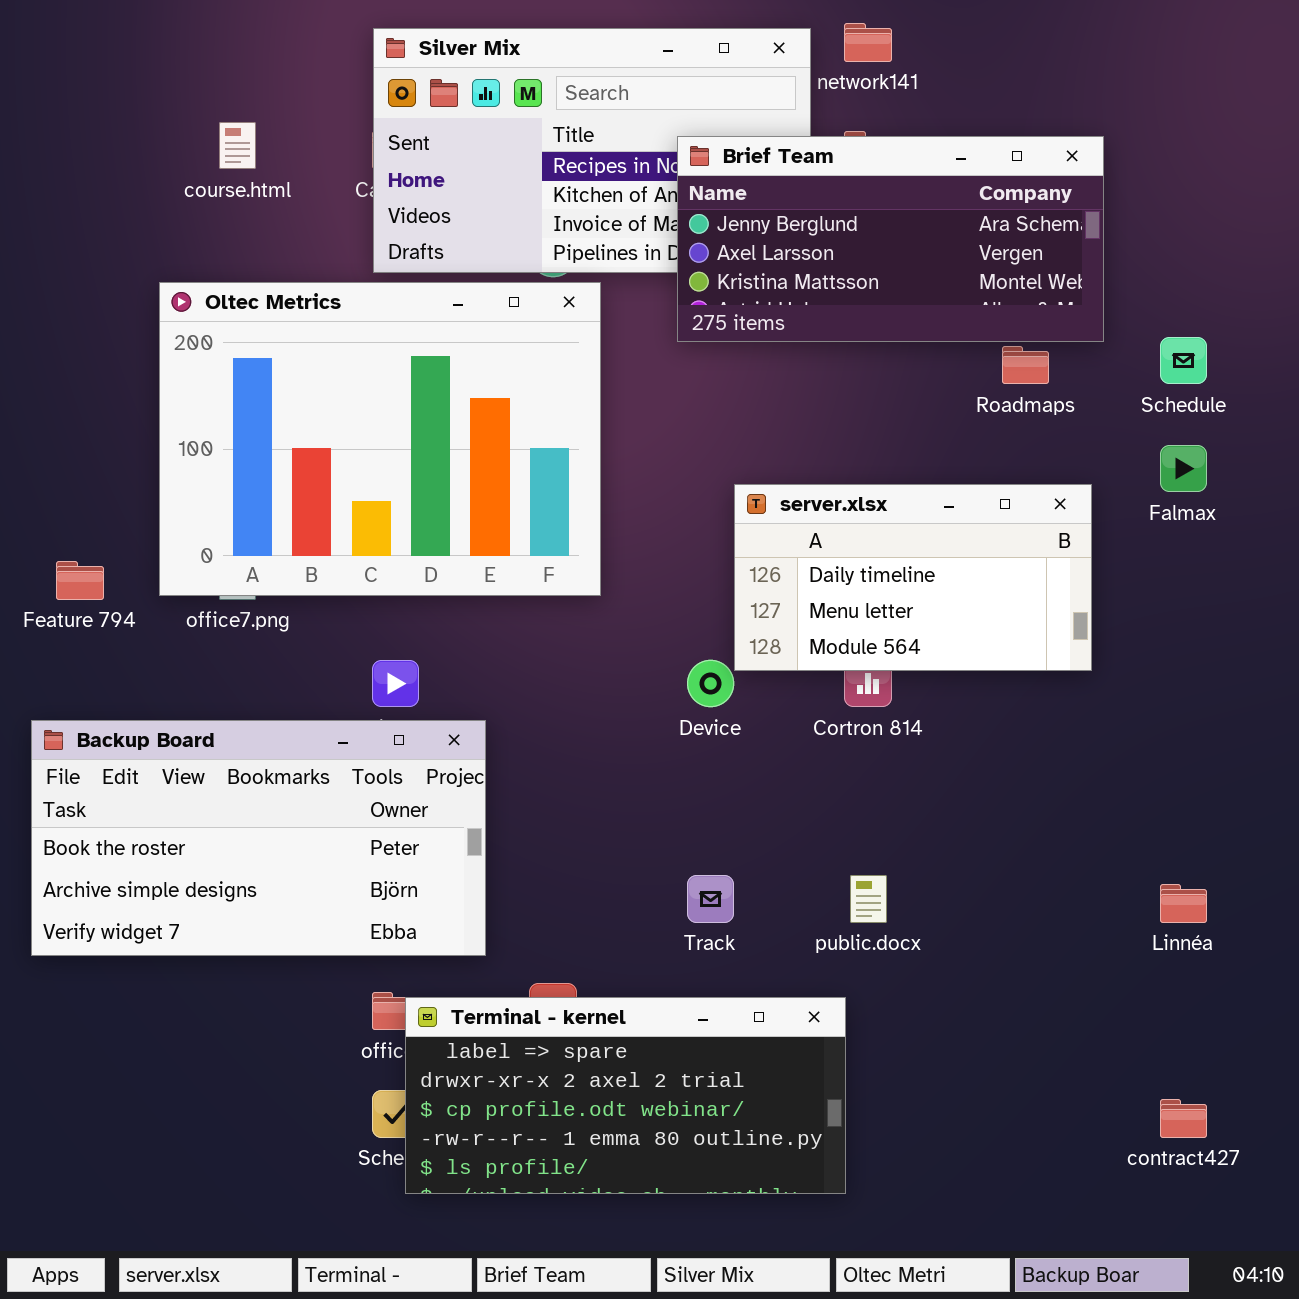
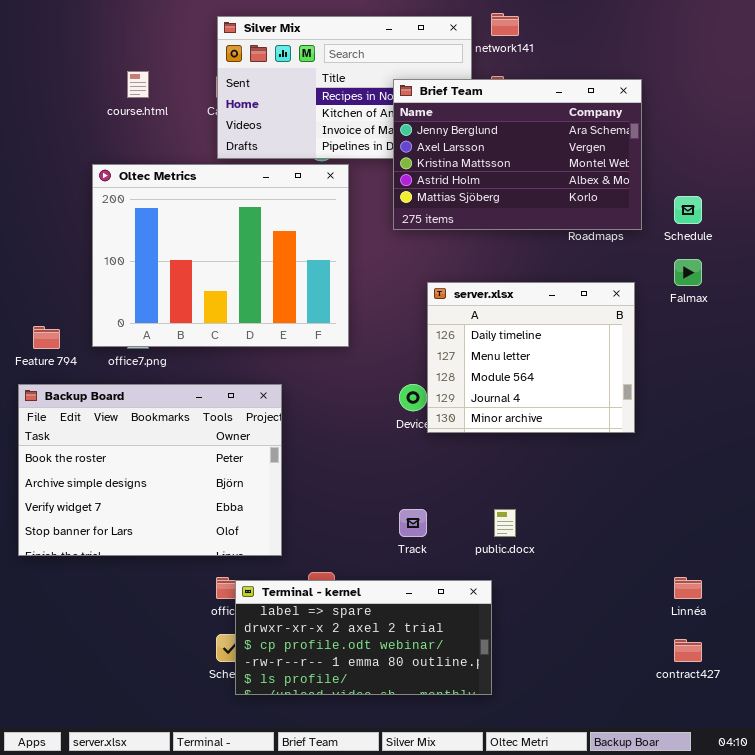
Brief Team: [677,136,1104,342] -> [393,79,642,230], resized
server.xlsx: [734,484,1092,671] -> [427,282,635,433], resized
Backup Board: [31,720,486,956] -> [18,384,282,556], resized
Linnéa: [1160,884,1207,923] -> [674,577,702,599], moved

